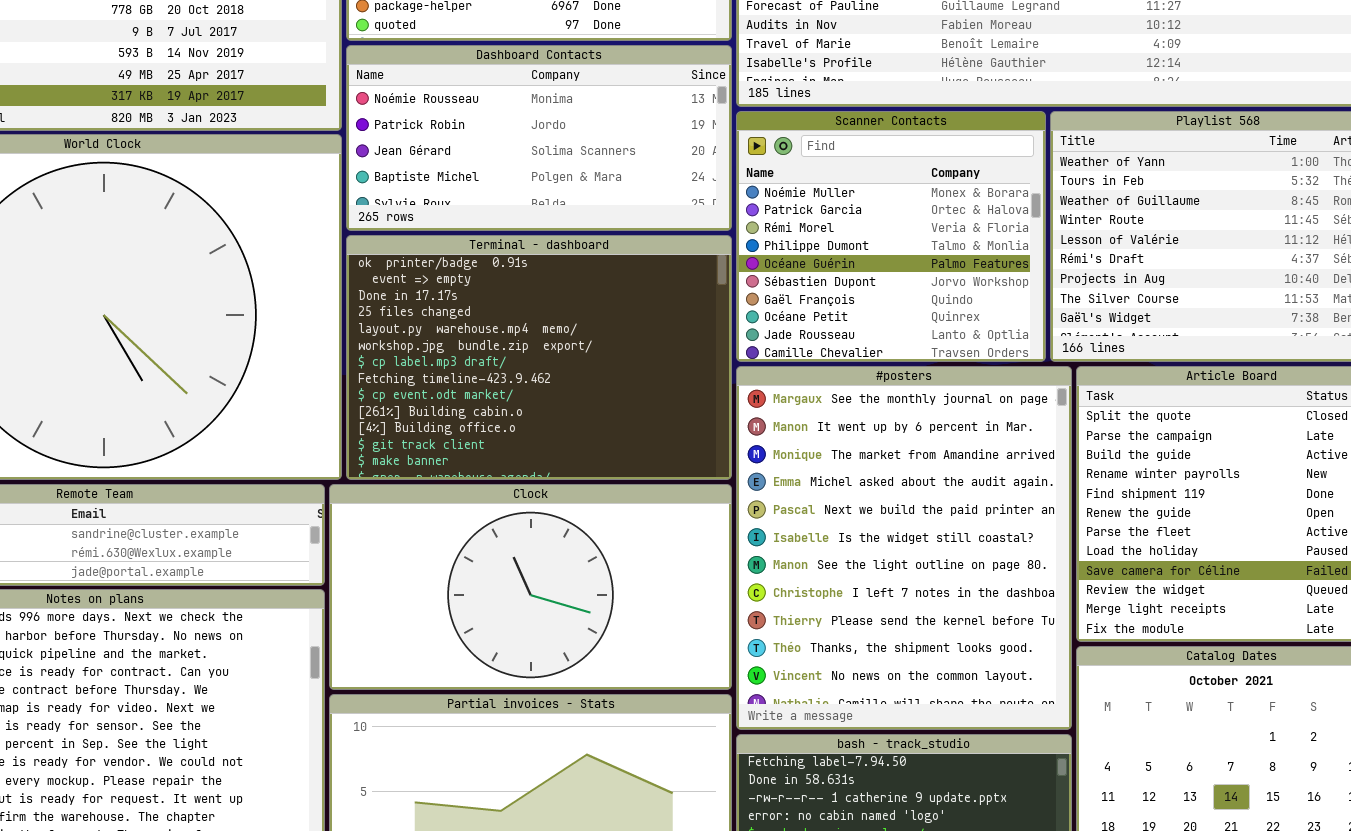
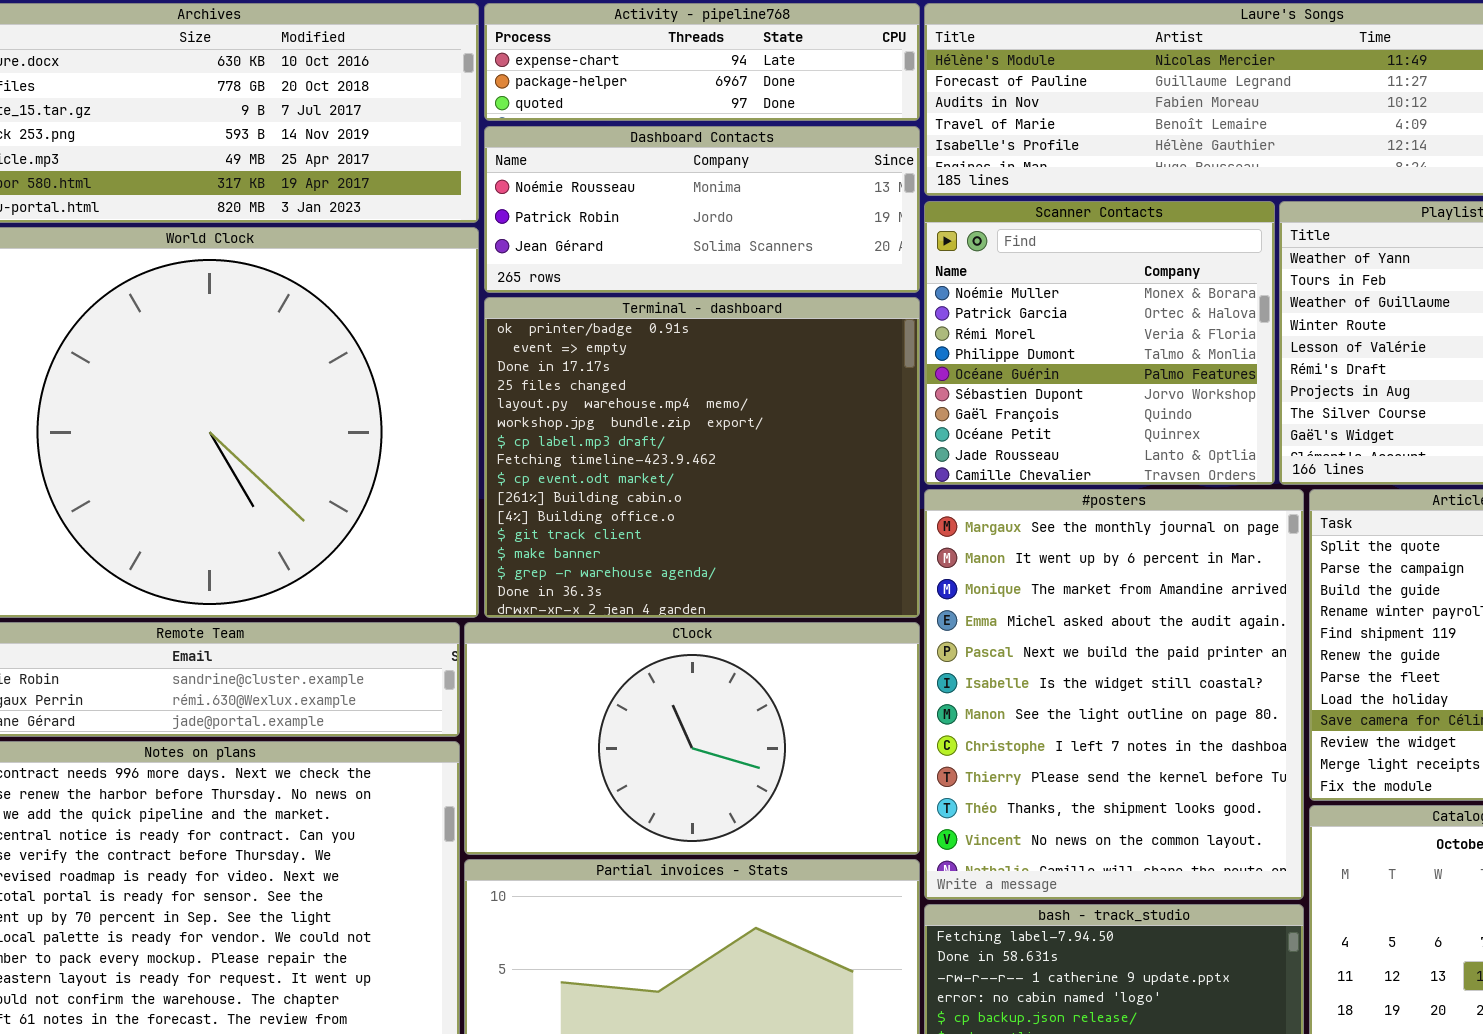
Dashboard Contacts: [346,45,732,231] -> [484,126,920,293], resized
Terminal - dashboard: [346,235,732,480] -> [484,297,920,618], resized

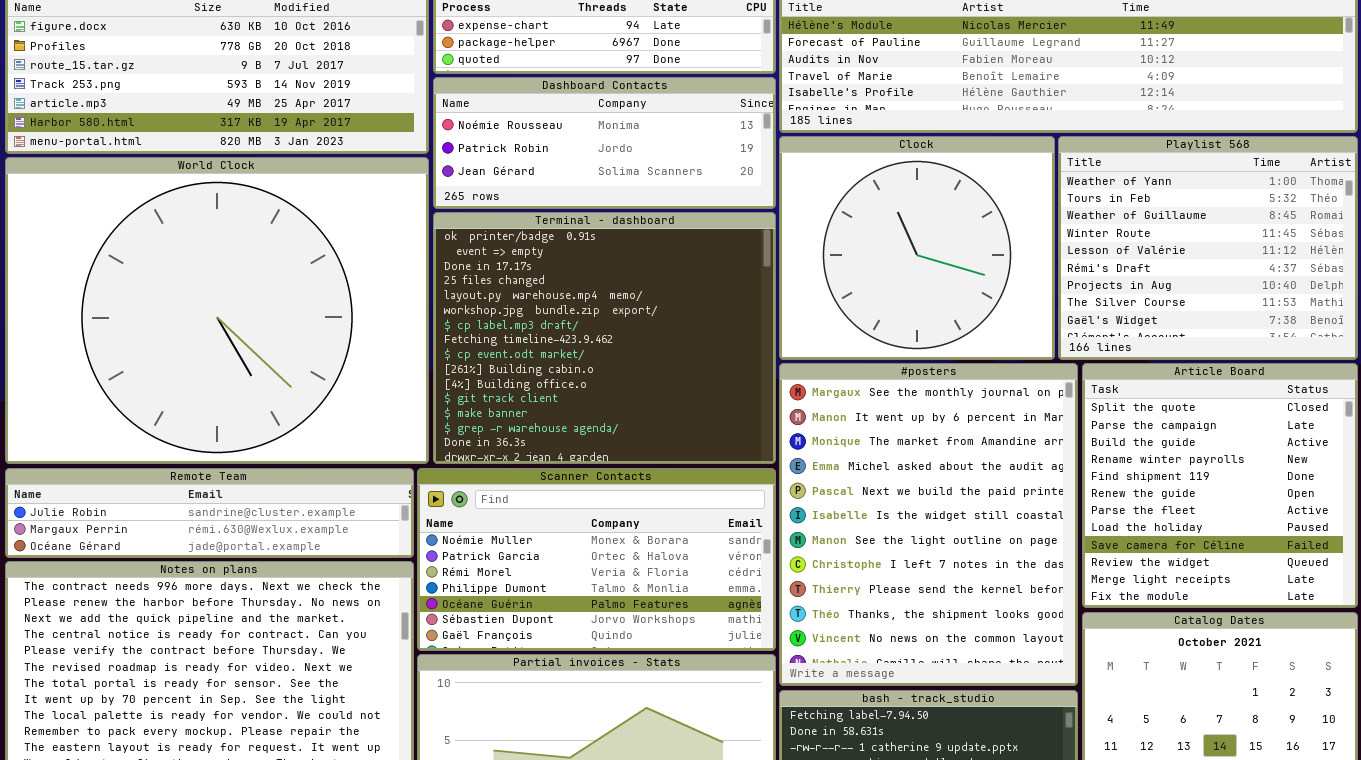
Scanner Contacts: [924,201,1275,485] -> [417,468,776,651], moved, resized
Clock: [464,622,920,855] -> [779,136,1055,360], moved, resized

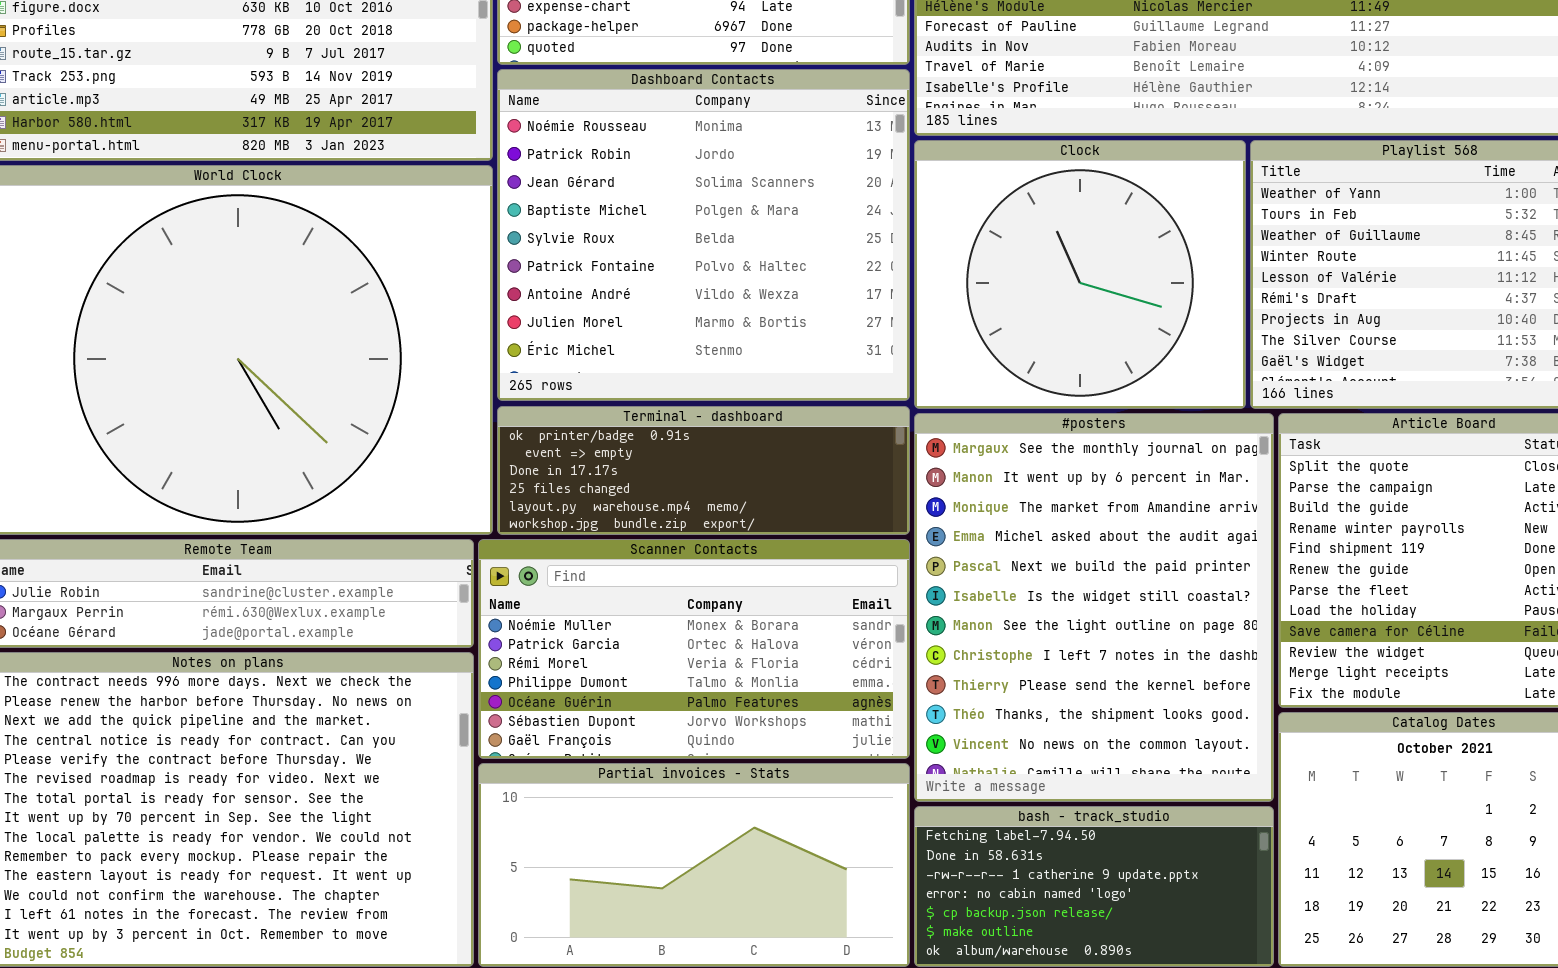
Dashboard Contacts: [433,77,776,209] -> [497,69,910,401], resized
Terminal - dashboard: [433,212,776,464] -> [497,406,910,535], resized

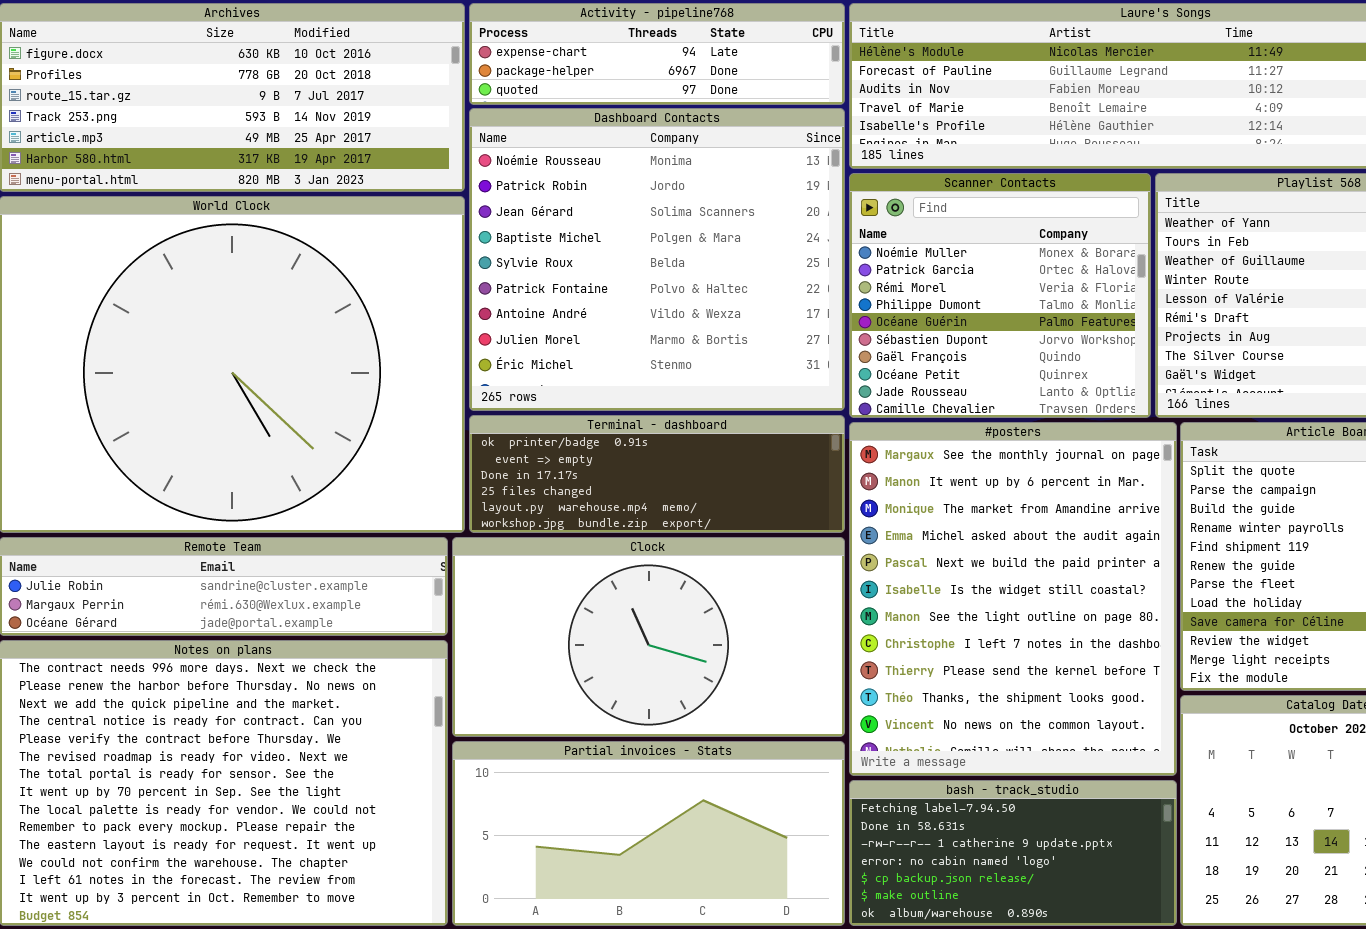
Clock: [914,140,1246,409] -> [452,537,845,737], moved, resized
Scanner Contacts: [478,539,910,759] -> [849,173,1151,418], moved, resized

